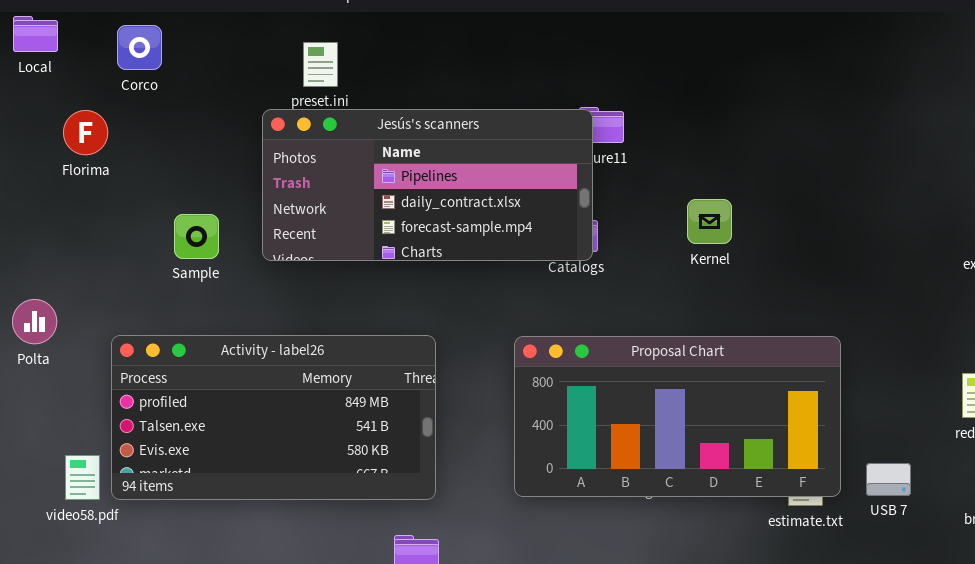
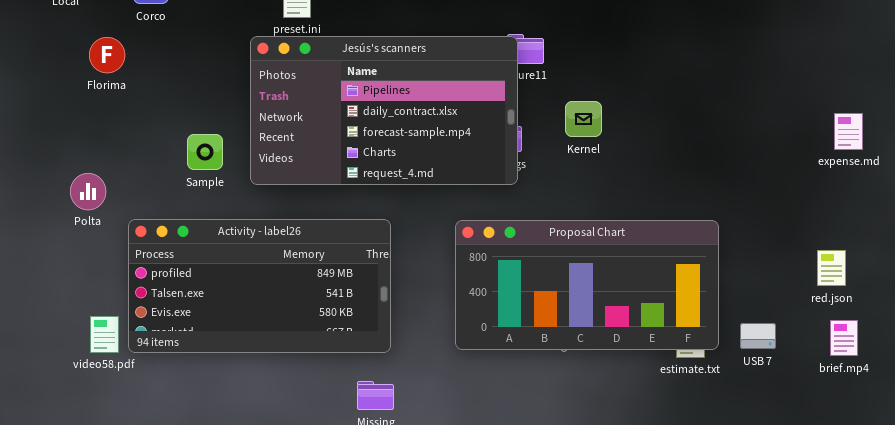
Jesús's scanners: [262,109,593,261] -> [250,36,518,185], resized
Kernel: [687,199,732,244] -> [565,101,602,137], moved
Sample: [174,214,219,259] -> [187,134,223,170], moved
Polta: [12,299,57,344] -> [70,173,106,210], moved

